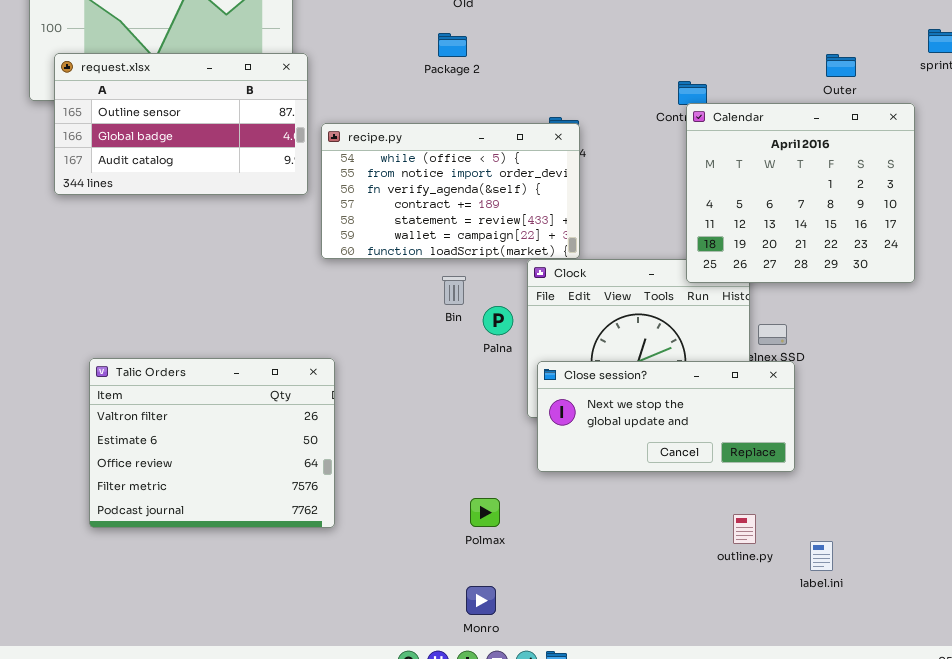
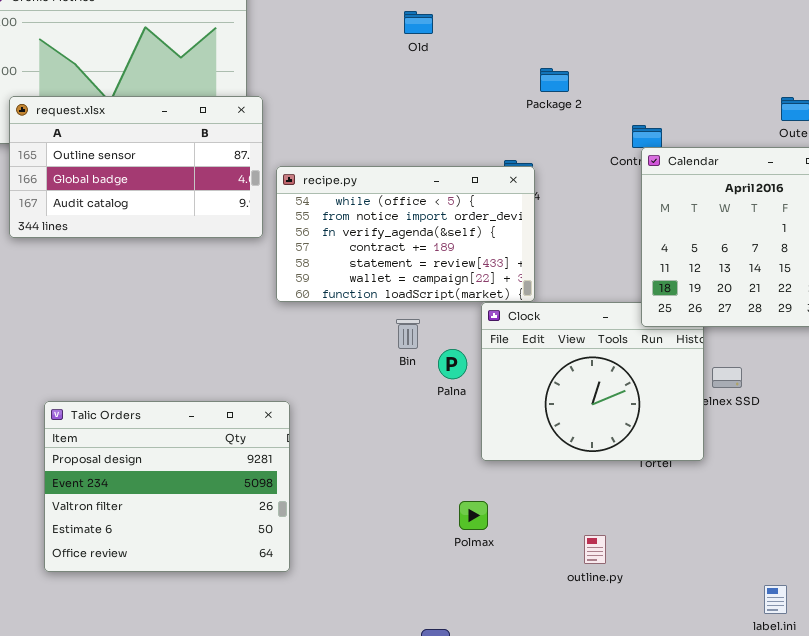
Package 2: [438,33,467,57] -> [540,68,569,92], moved
Talic Orders: [89,358,335,528] -> [44,401,290,572], scrolled up 2 rows
Close session?: [537,361,795,472] -> none, closed
Polmax: [470,498,500,527] -> [459,501,488,530], moved
outline.py: [733,514,756,544] -> [584,535,606,564], moved

